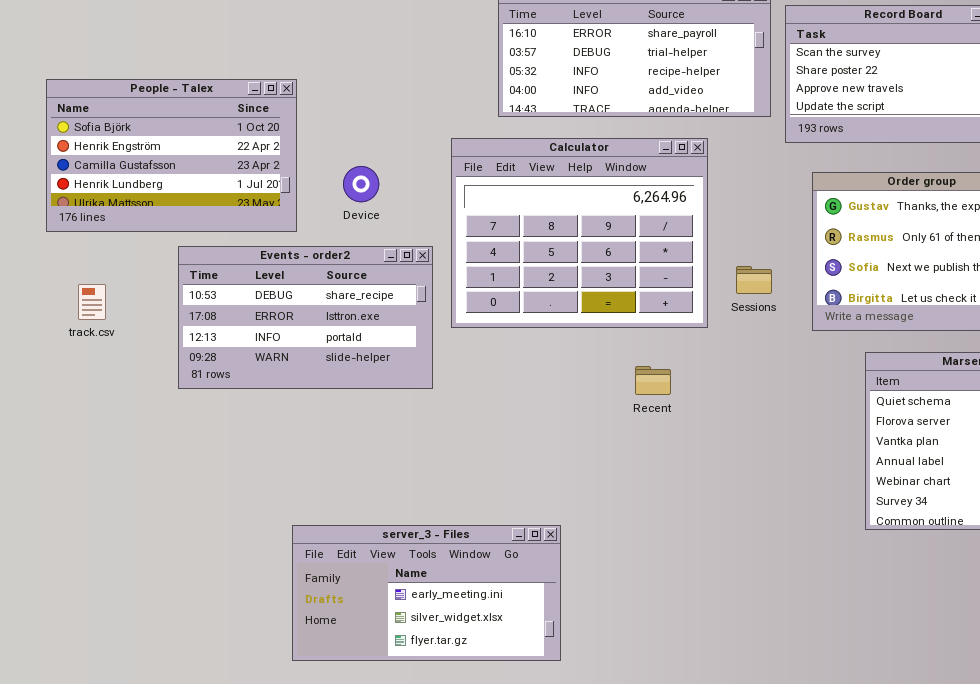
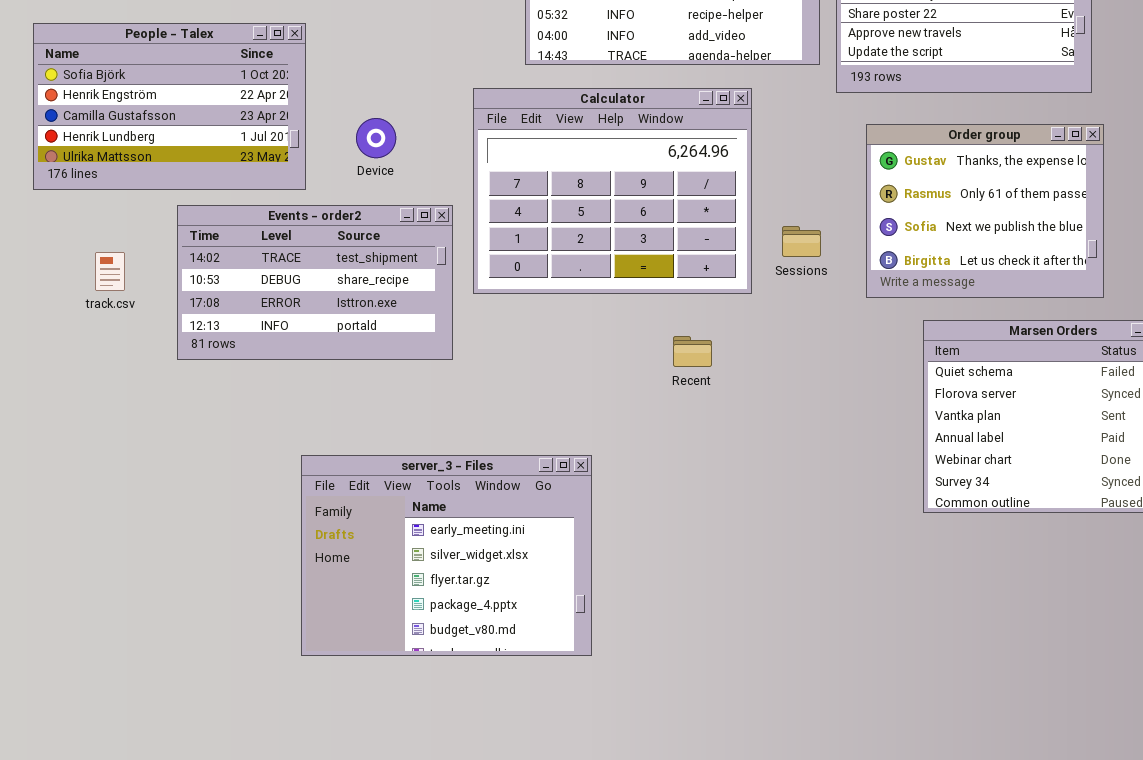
Events - order2: [178,246,433,389] -> [177,205,453,360], scrolled up 1 row
track.csv: [78,284,106,320] -> [95,252,125,291], moved
server_3 - Files: [292,525,561,661] -> [301,455,592,656], resized

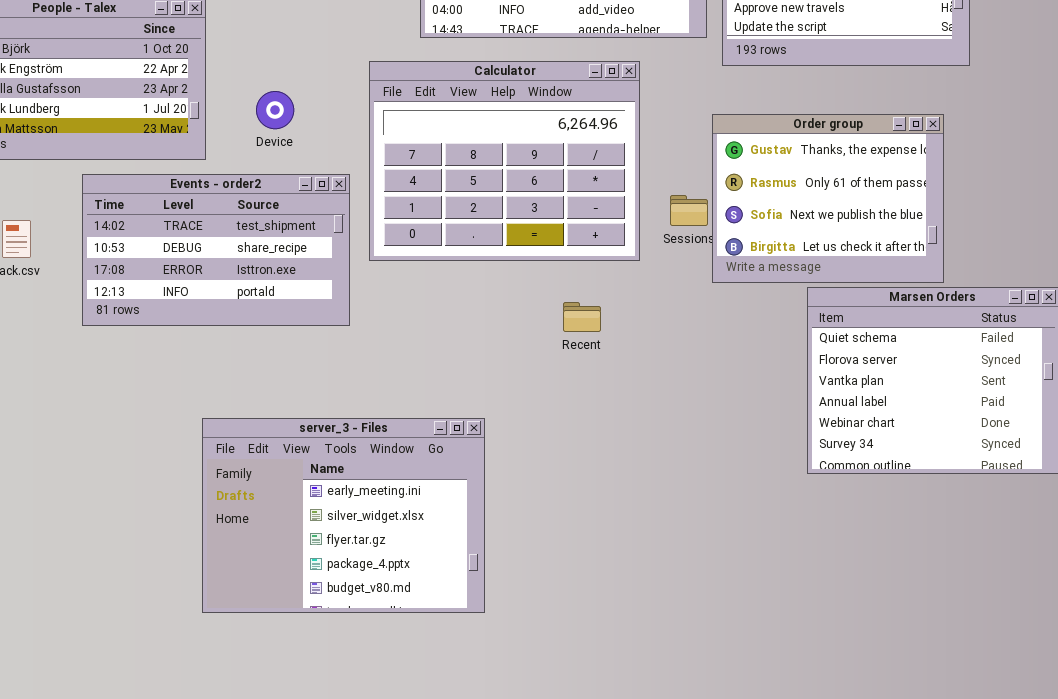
Order group: [866,124,1104,298] -> [712,114,944,283], moved

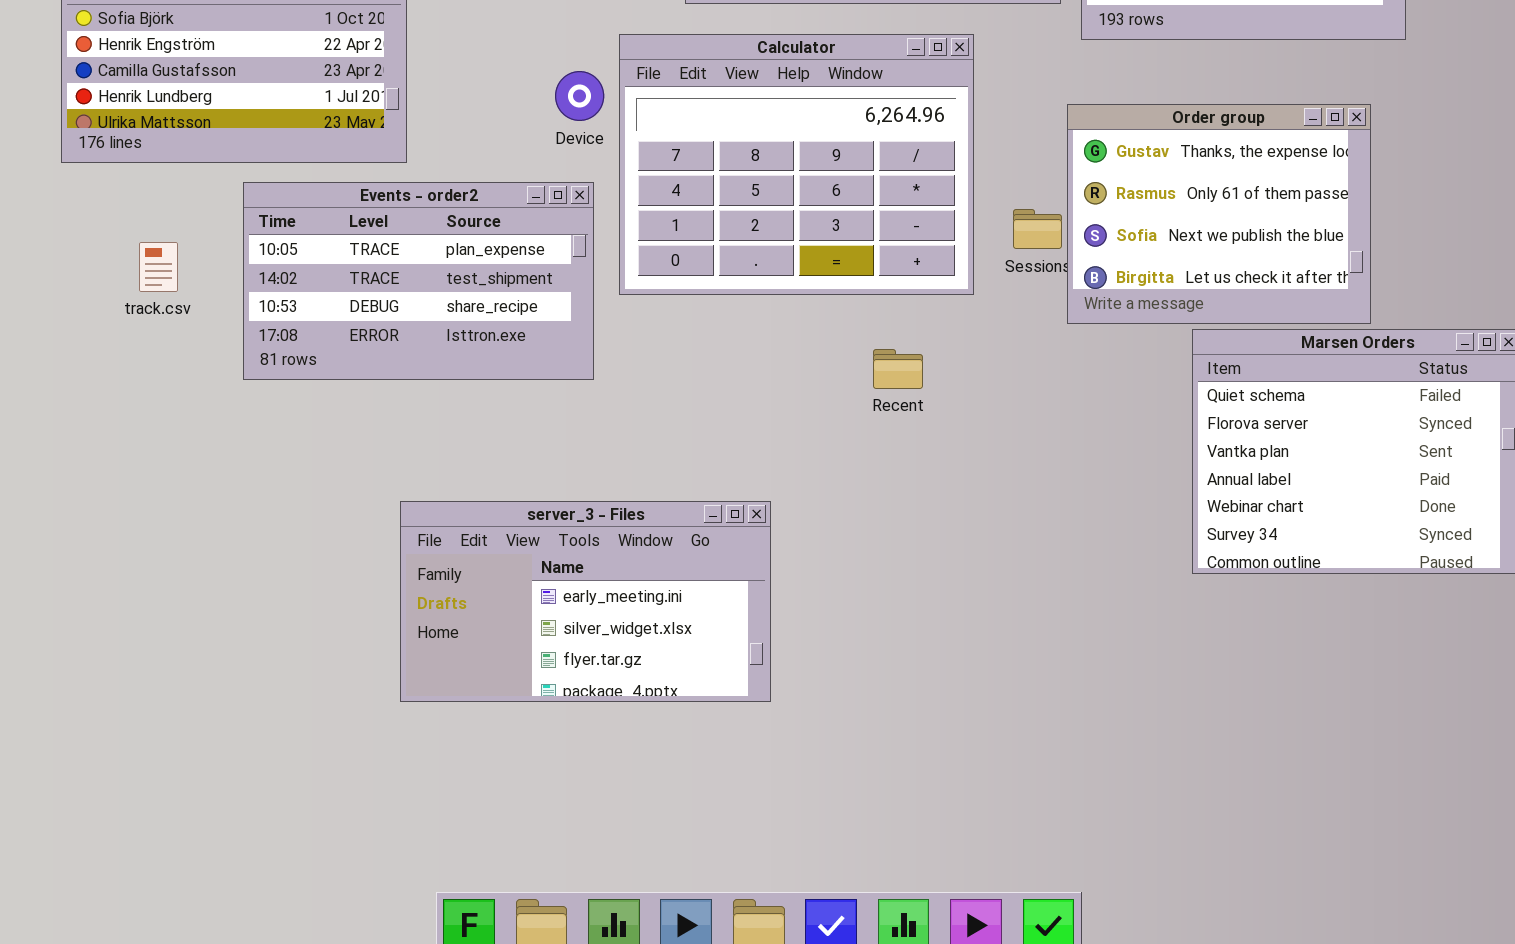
Device: [256,91,294,129] -> [555,71,604,121], moved
Events - order2: [82,174,350,326] -> [243,182,594,380], scrolled up 1 row
server_3 - Files: [202,418,485,613] -> [400,501,771,702], resized

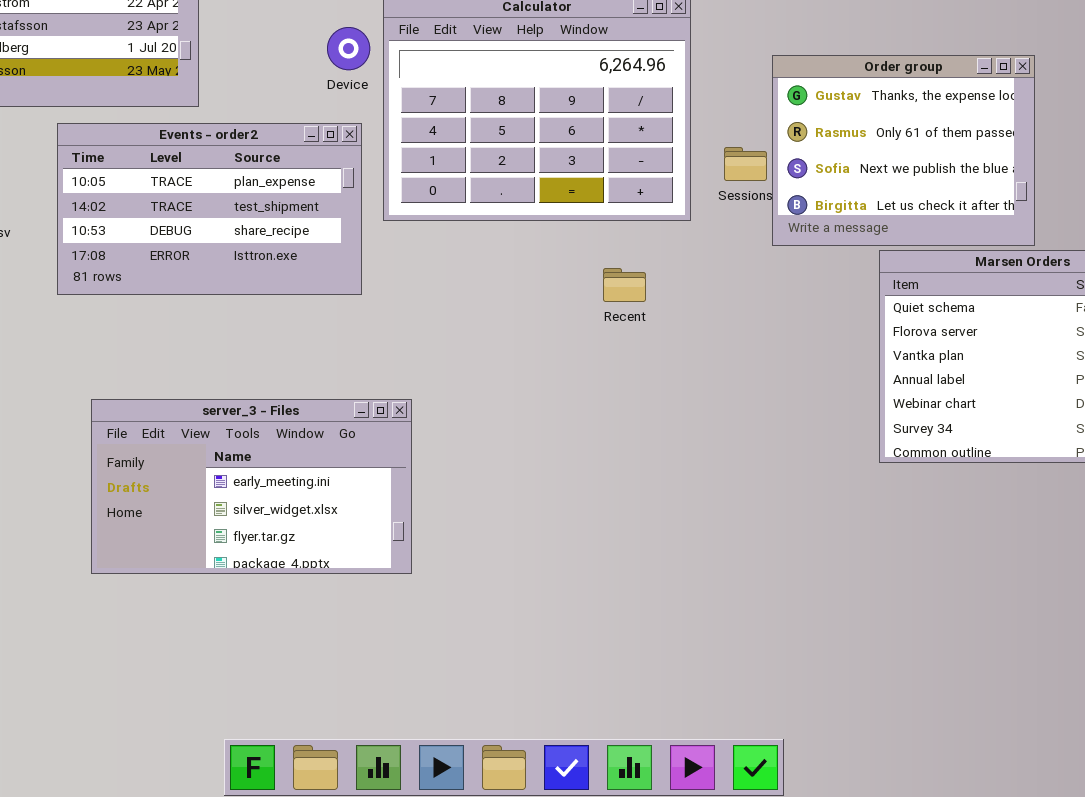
server_3 - Files: [400,501,771,702] -> [91,399,412,574], moved

